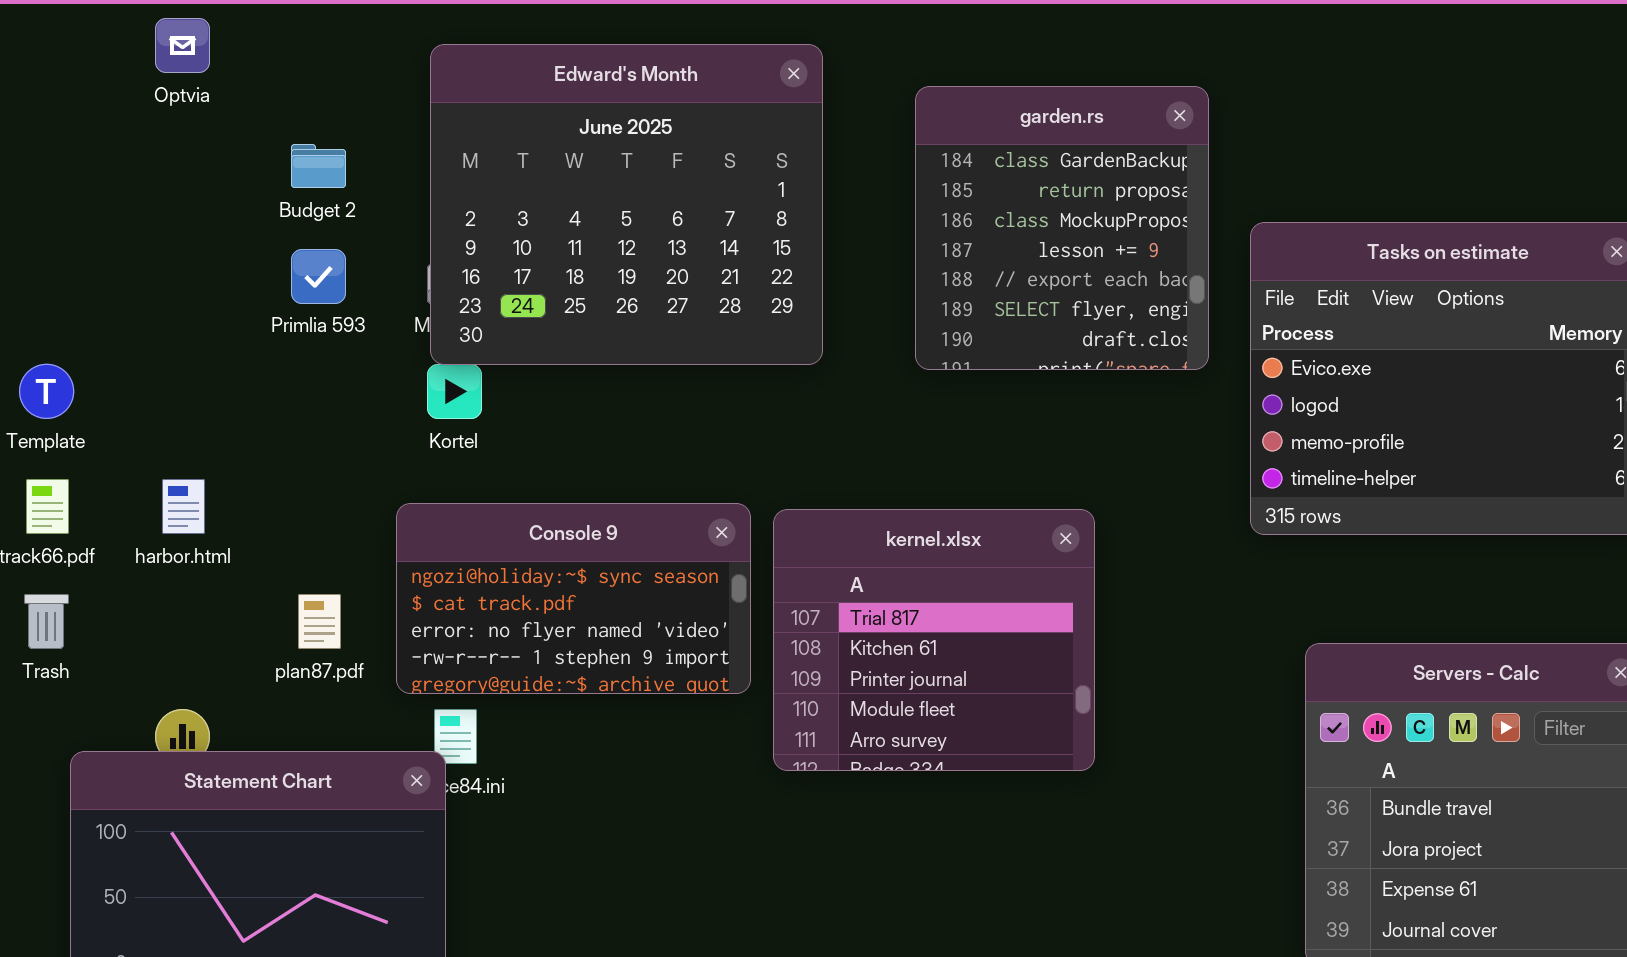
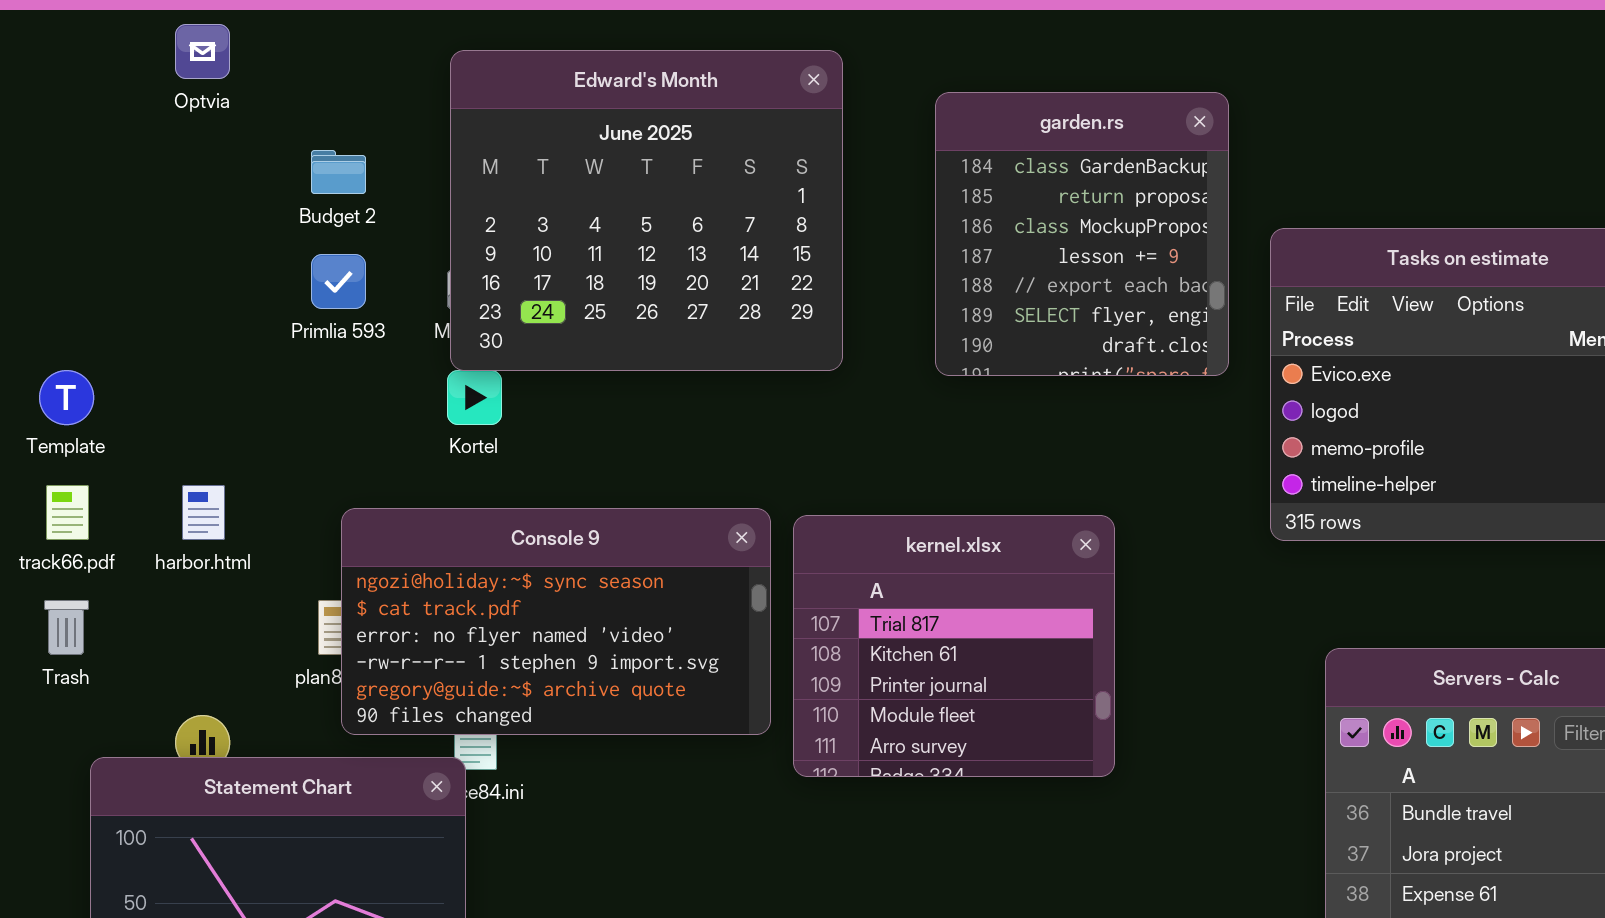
Console 9: [396,503,751,694] -> [341,508,771,735], resized

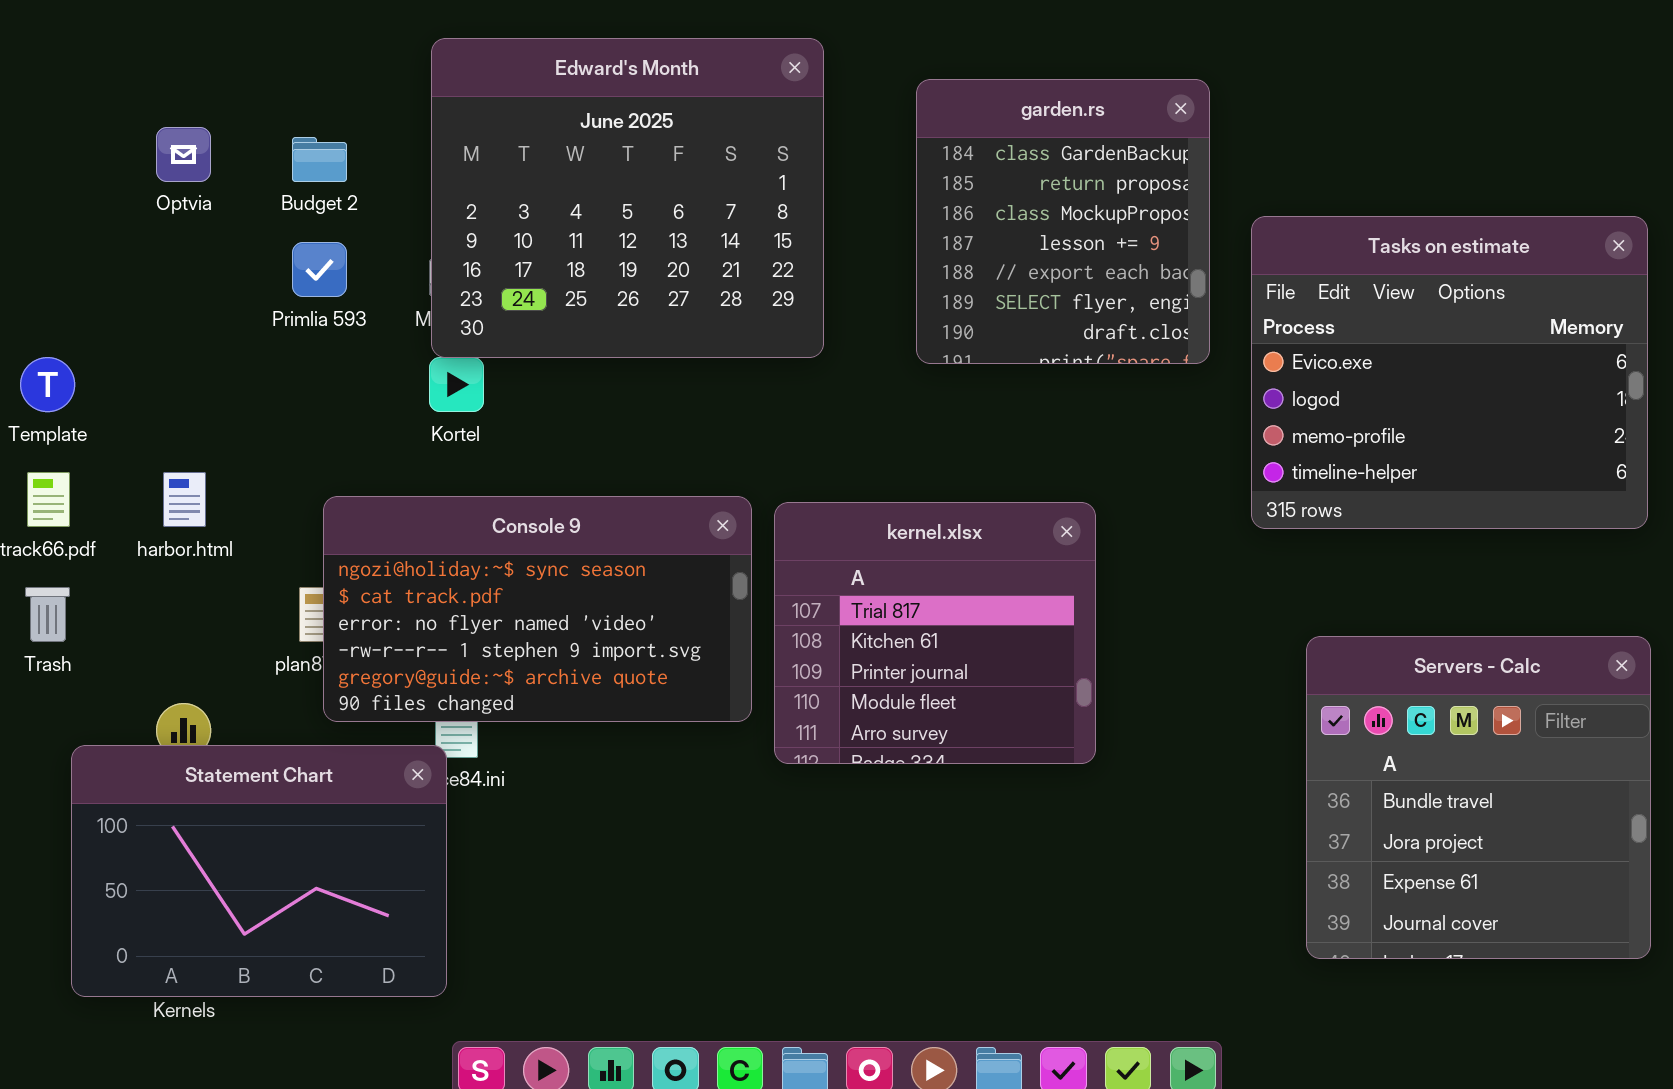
Optvia: [175,24,230,79] -> [156,127,211,182], moved

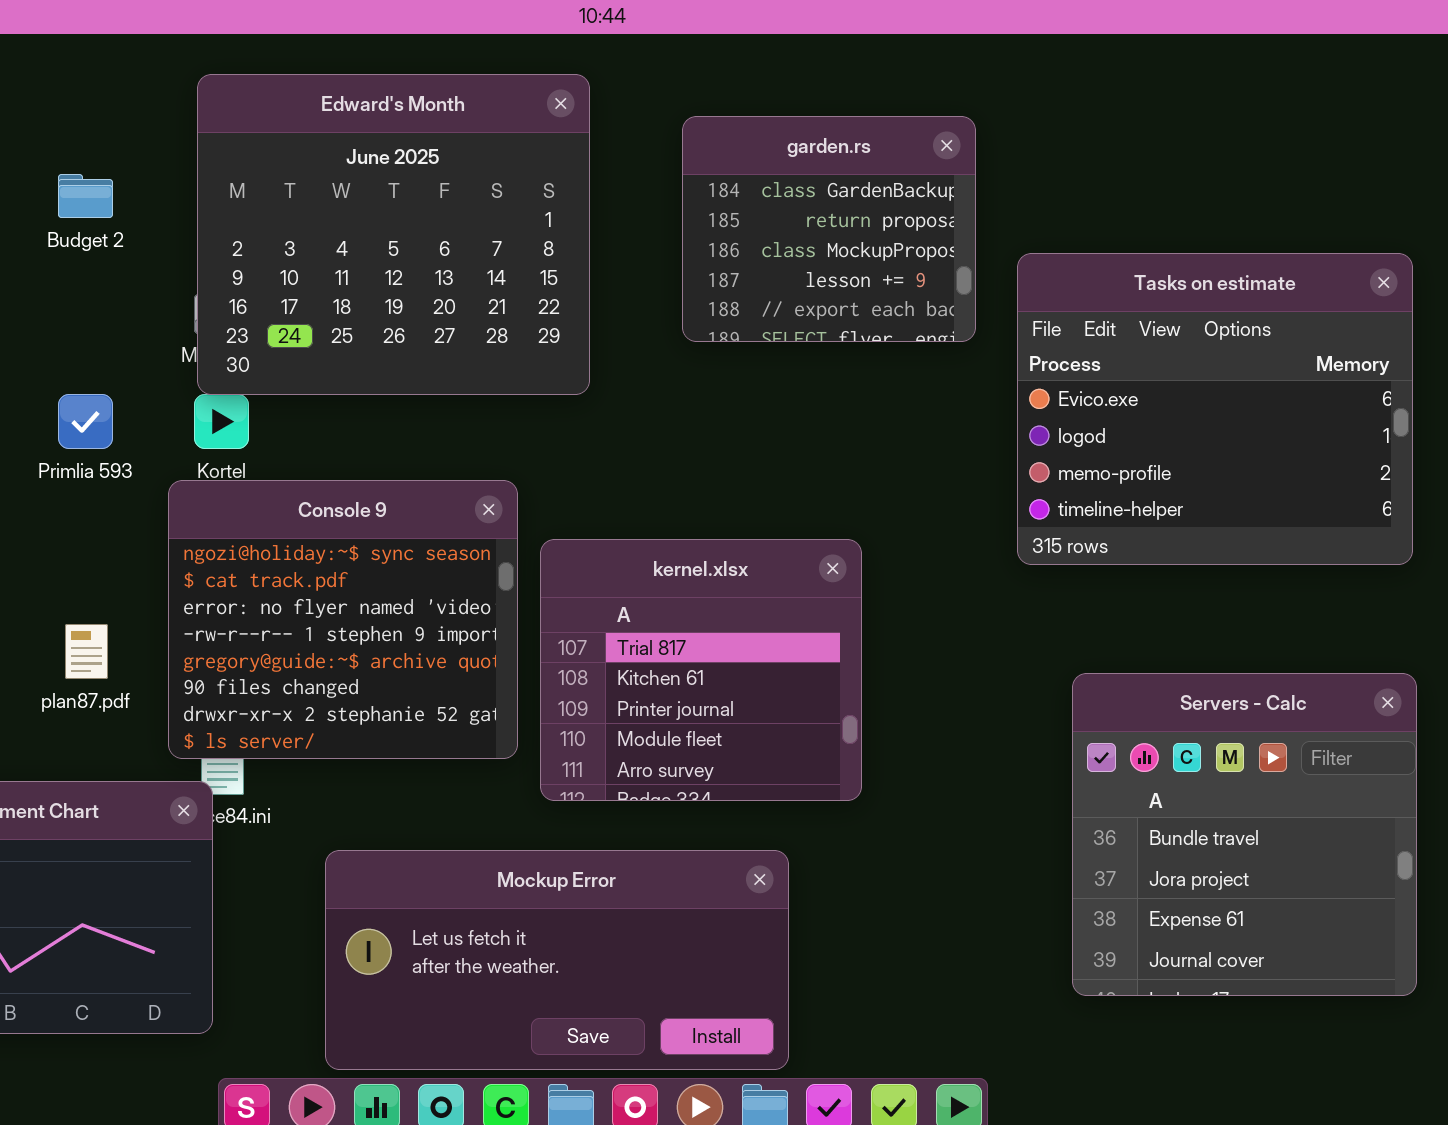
garden.rs: [916,79,1210,364] -> [682,116,976,342], resized
Primlia 593: [292,242,347,297] -> [58,394,113,449], moved
Console 9: [323,496,752,722] -> [168,480,518,759], resized
Mockup Error: none -> [325,850,789,1070], opened

